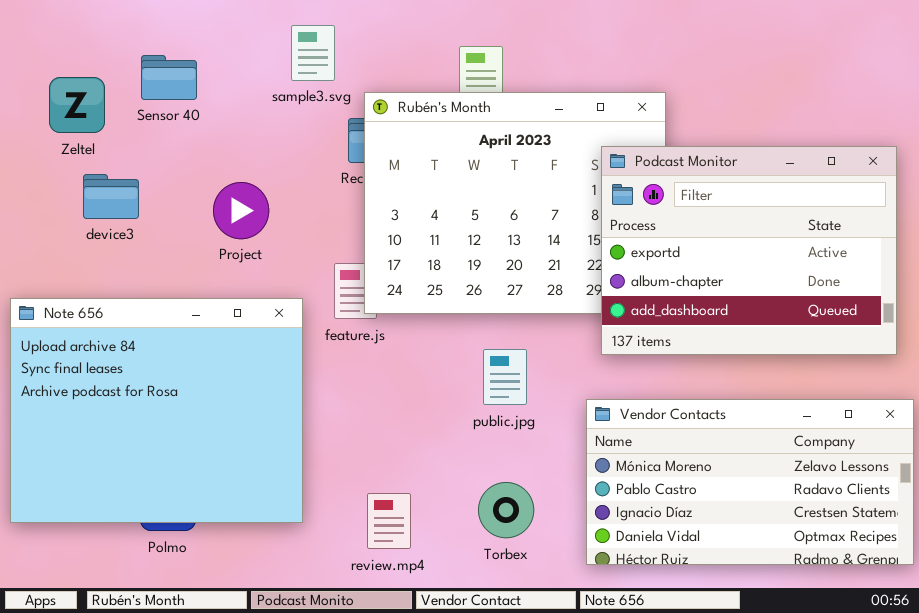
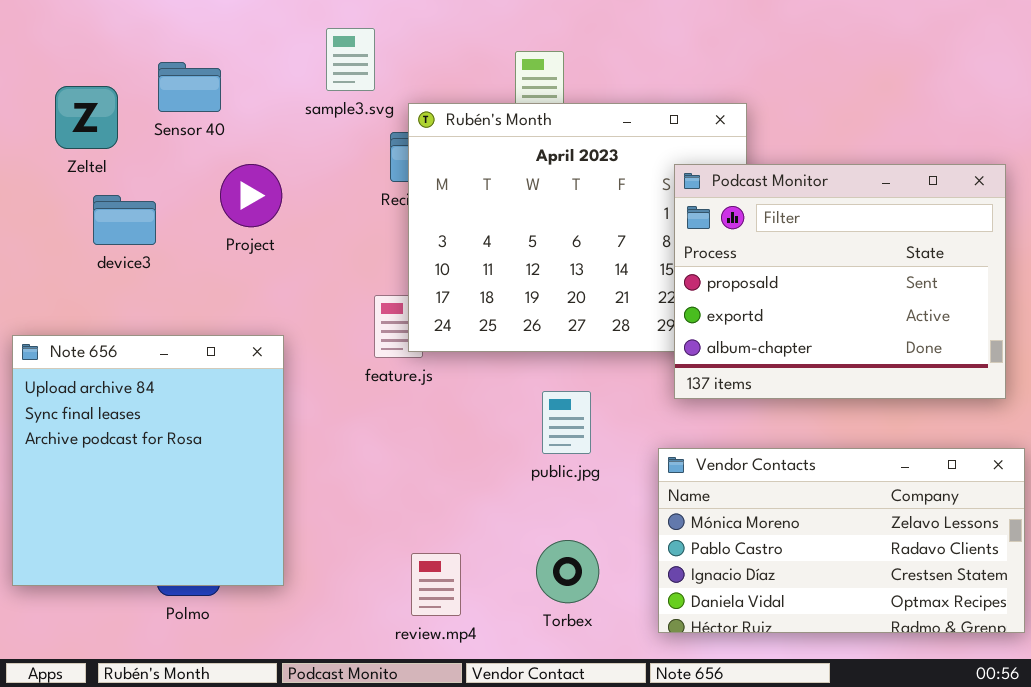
Podcast Monitor: [601,146,897,355] -> [674,164,1006,399], scrolled up 1 row
Project: [213,182,269,239] -> [220,164,282,227], moved
Note 656: [10,298,303,523] -> [12,335,284,586], resized

